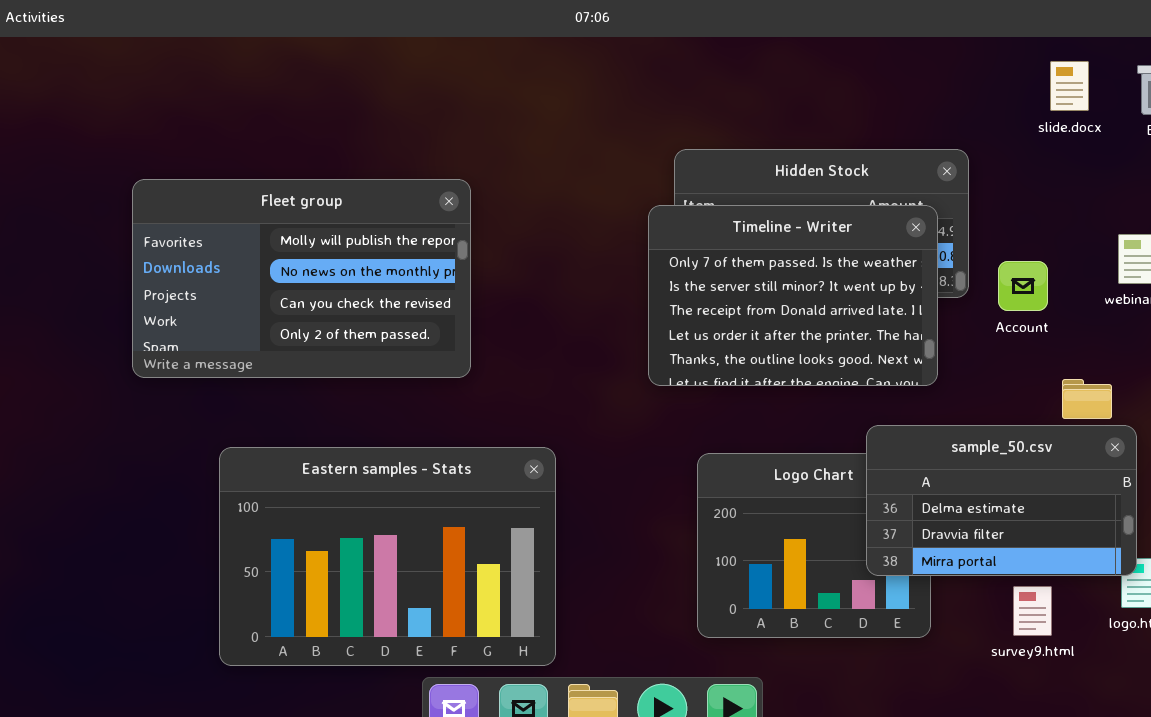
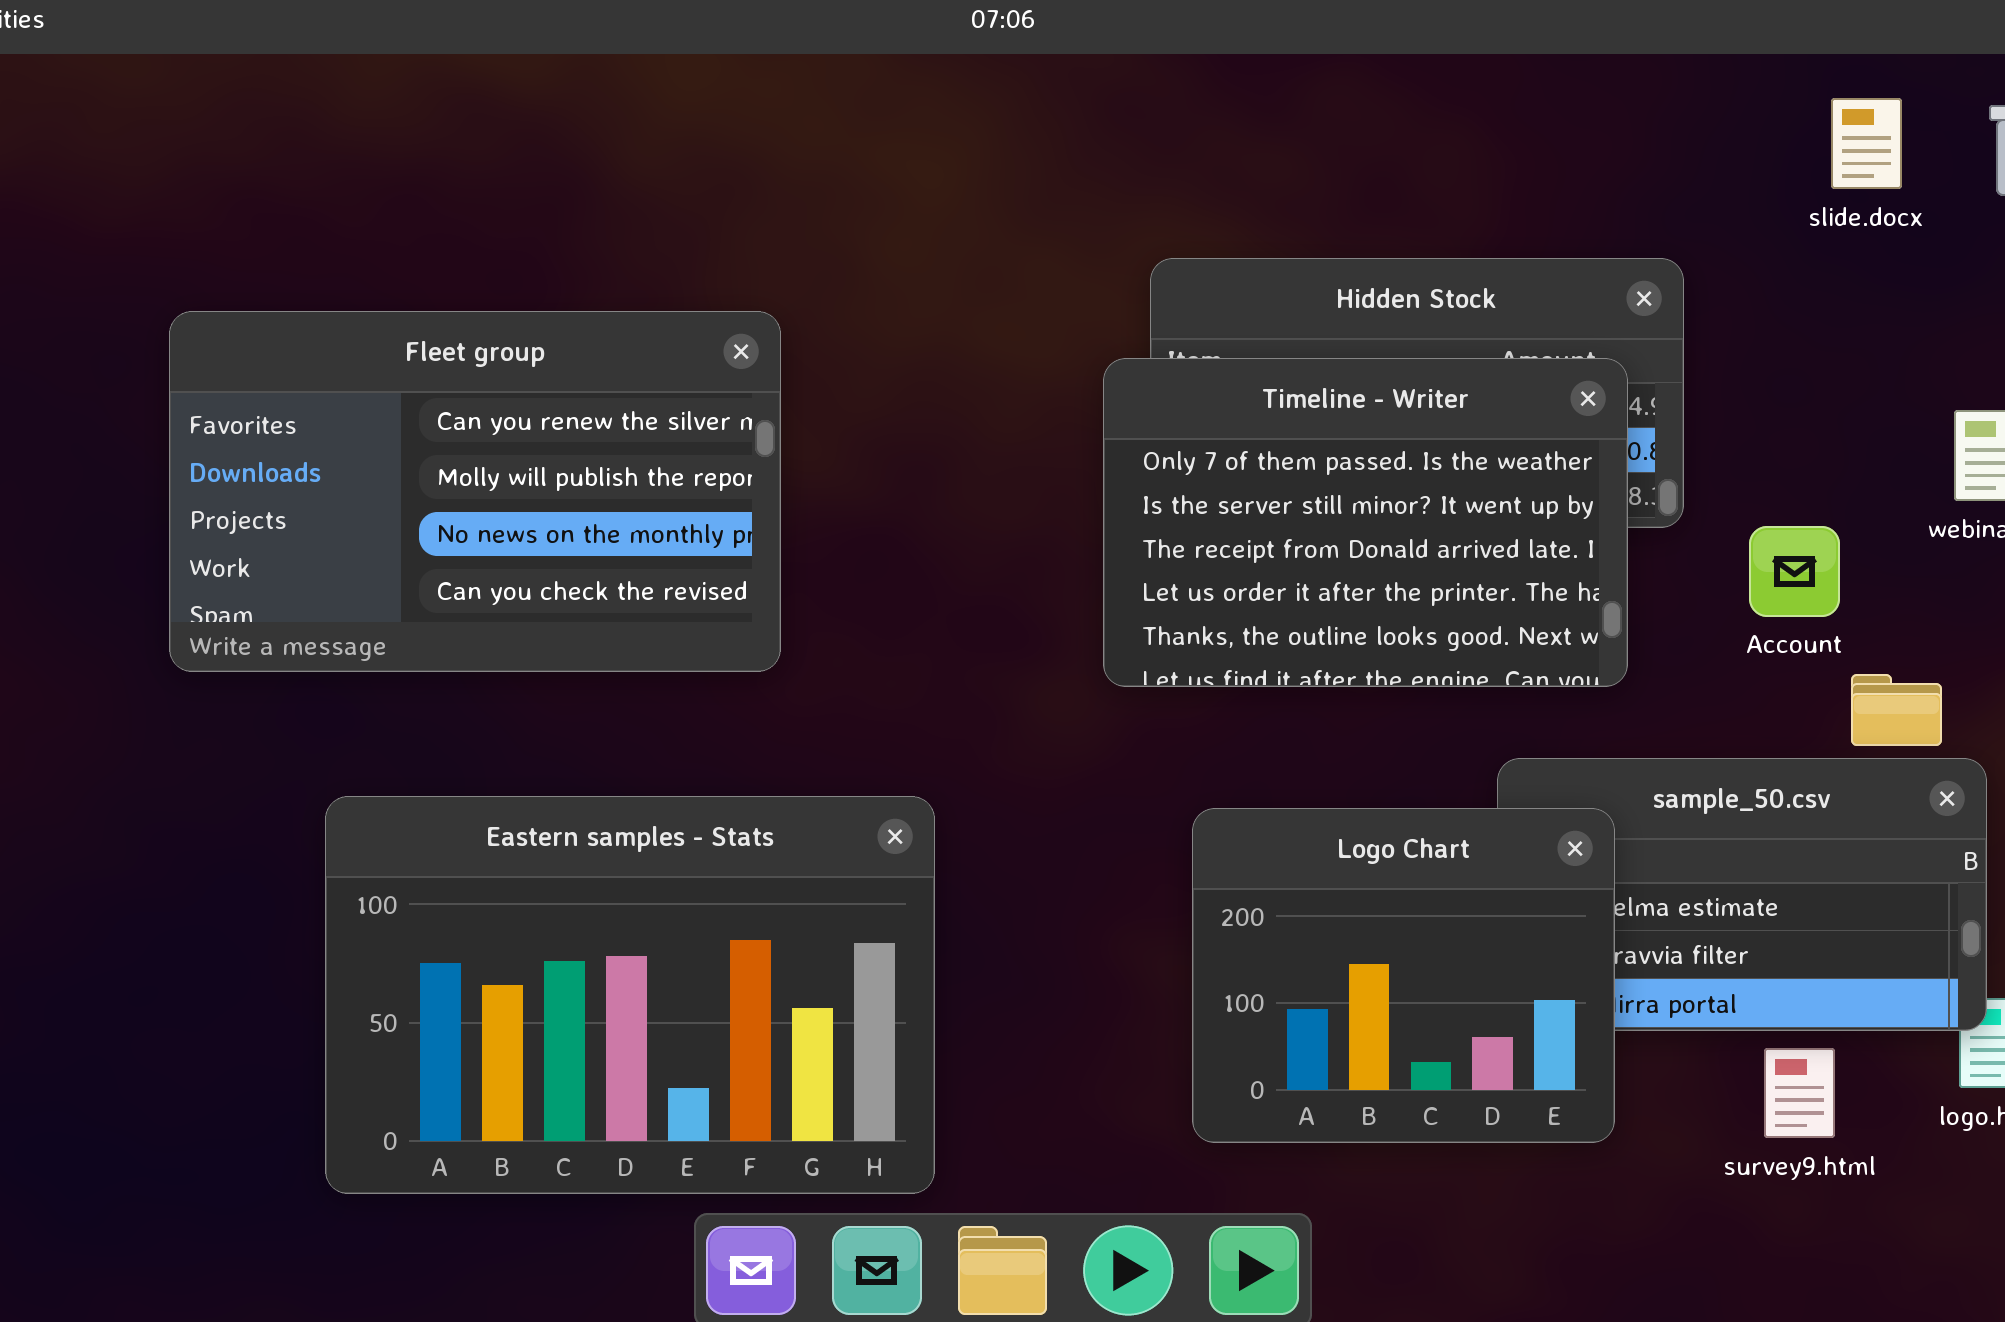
Fleet group: [132,179,471,378] -> [169,311,781,672], scrolled up 1 row
Account: [998,261,1048,311] -> [1749,526,1840,617], moved
Logo Chart: [697,453,931,638] -> [1192,808,1615,1143], raised

